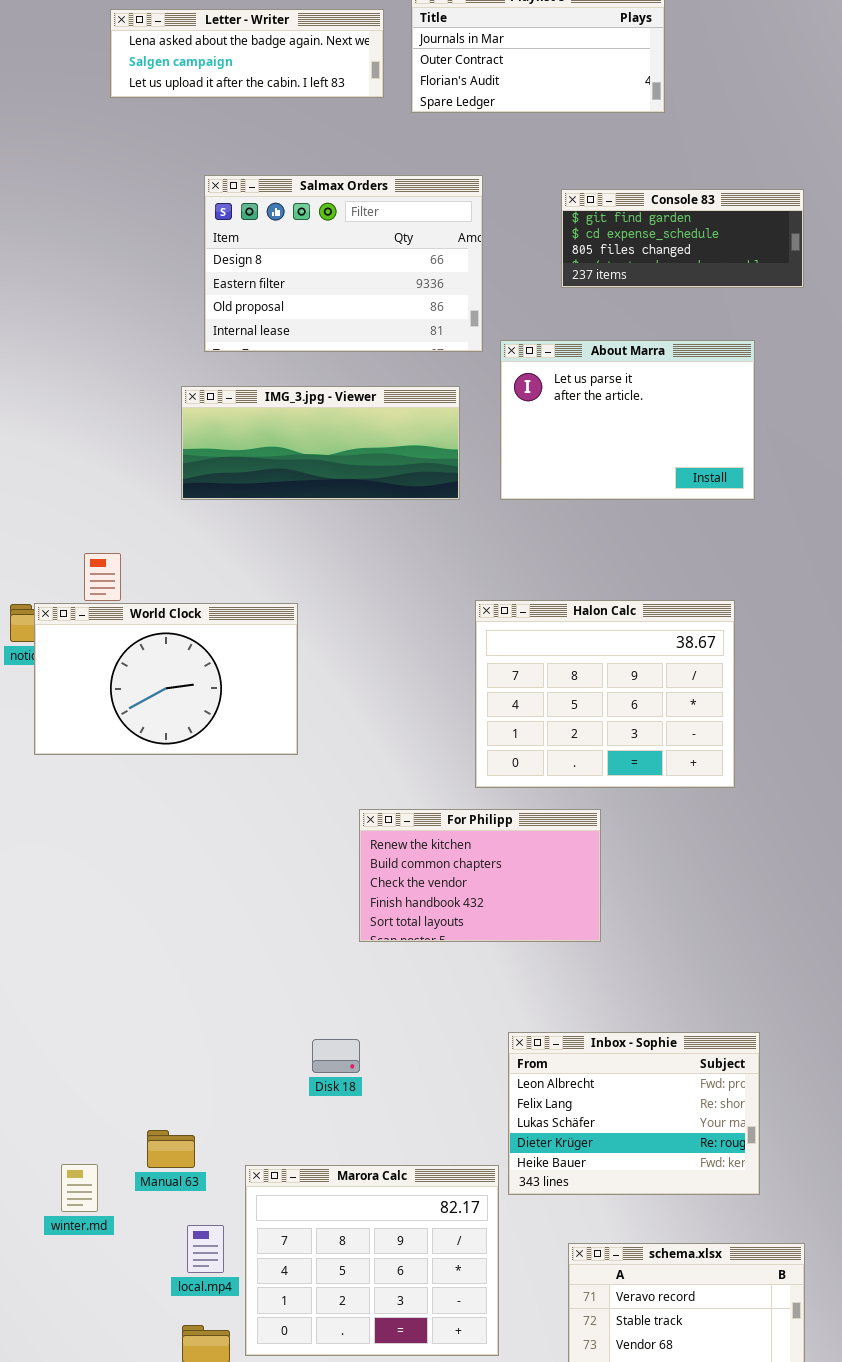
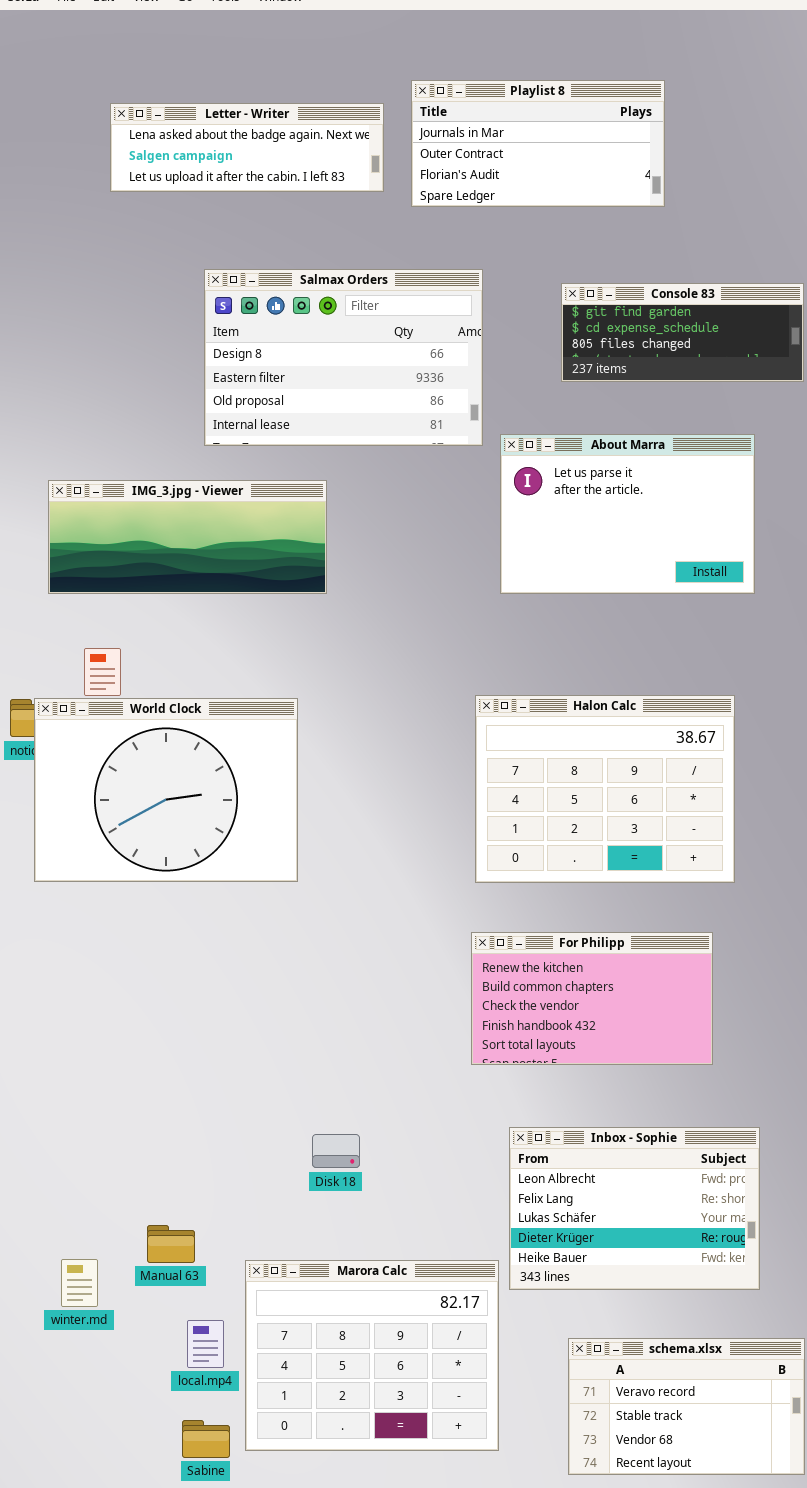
IMG_3.jpg - Viewer: [181,386,460,500] -> [48,480,327,594], moved
World Clock: [34,603,298,755] -> [34,698,298,882], resized
For Philipp: [359,809,601,942] -> [471,932,713,1065], moved

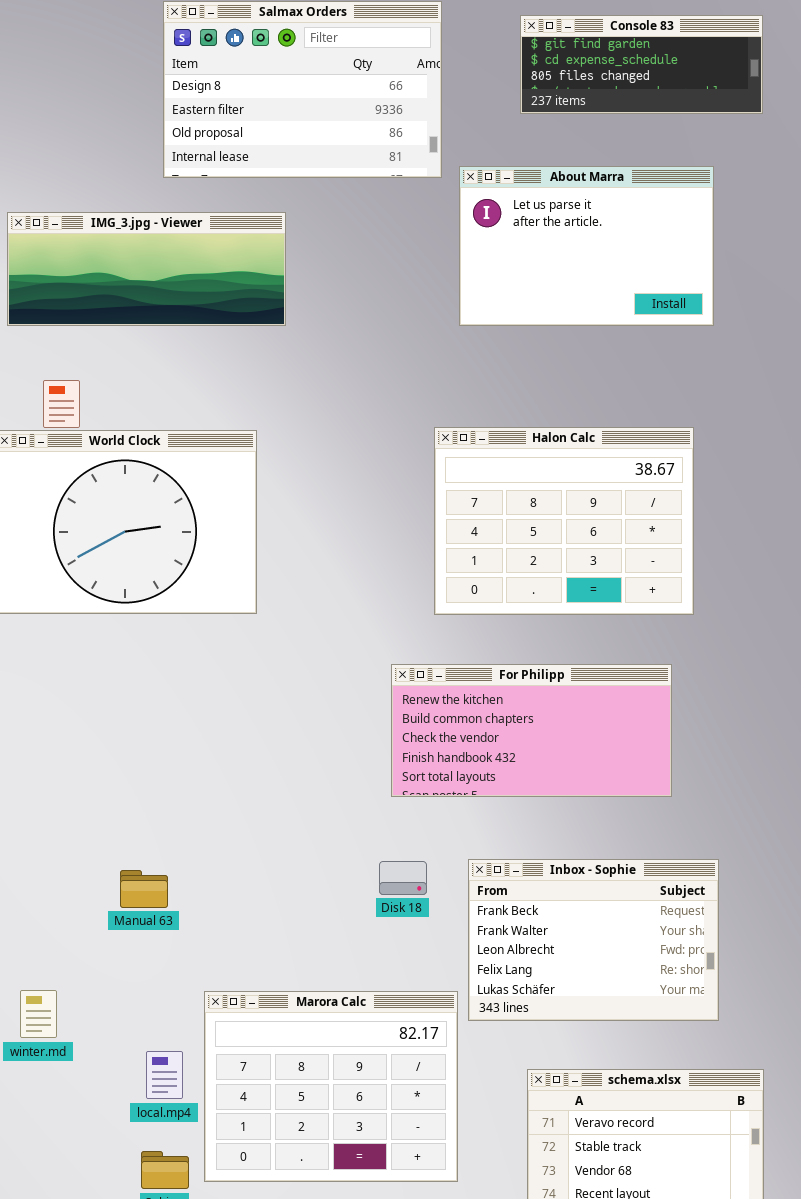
For Philipp: [471,932,713,1065] -> [391,664,672,797], resized
Inbox - Sophie: [509,1127,760,1290] -> [468,859,719,1021], scrolled up 2 rows
Disk 18: [312,1134,360,1168] -> [379,861,427,895], moved
Manual 63: [147,1225,195,1263] -> [120,870,168,908], moved

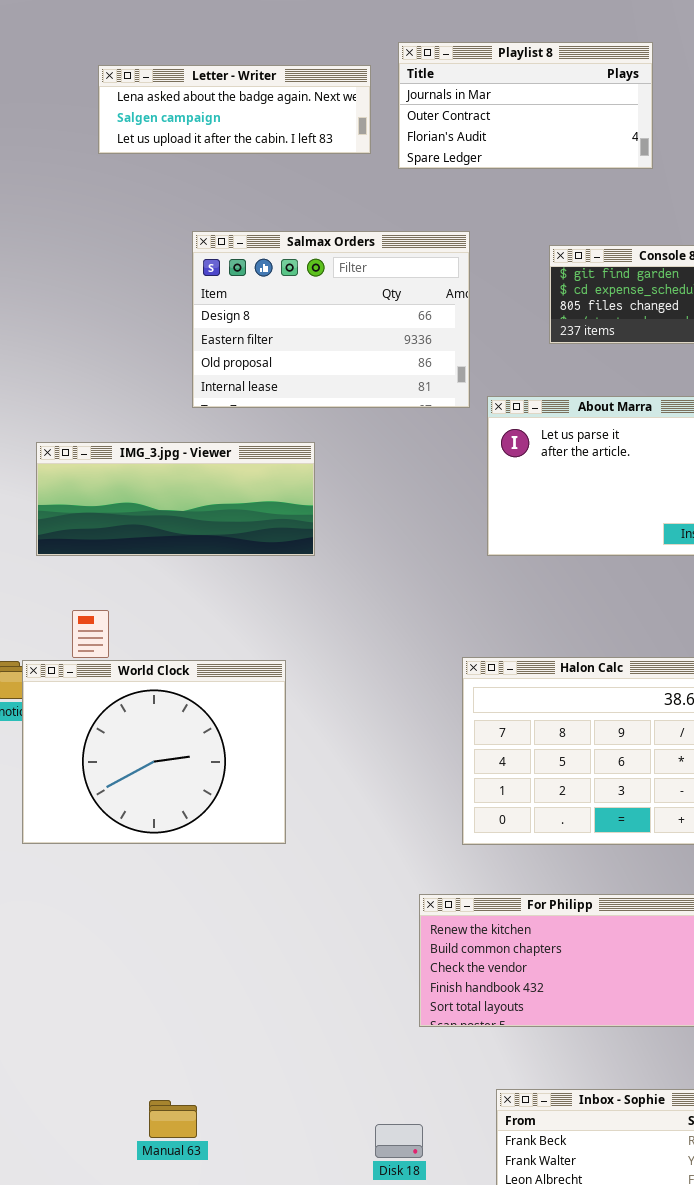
Disk 18: [379,861,427,895] -> [375,1124,423,1158], moved

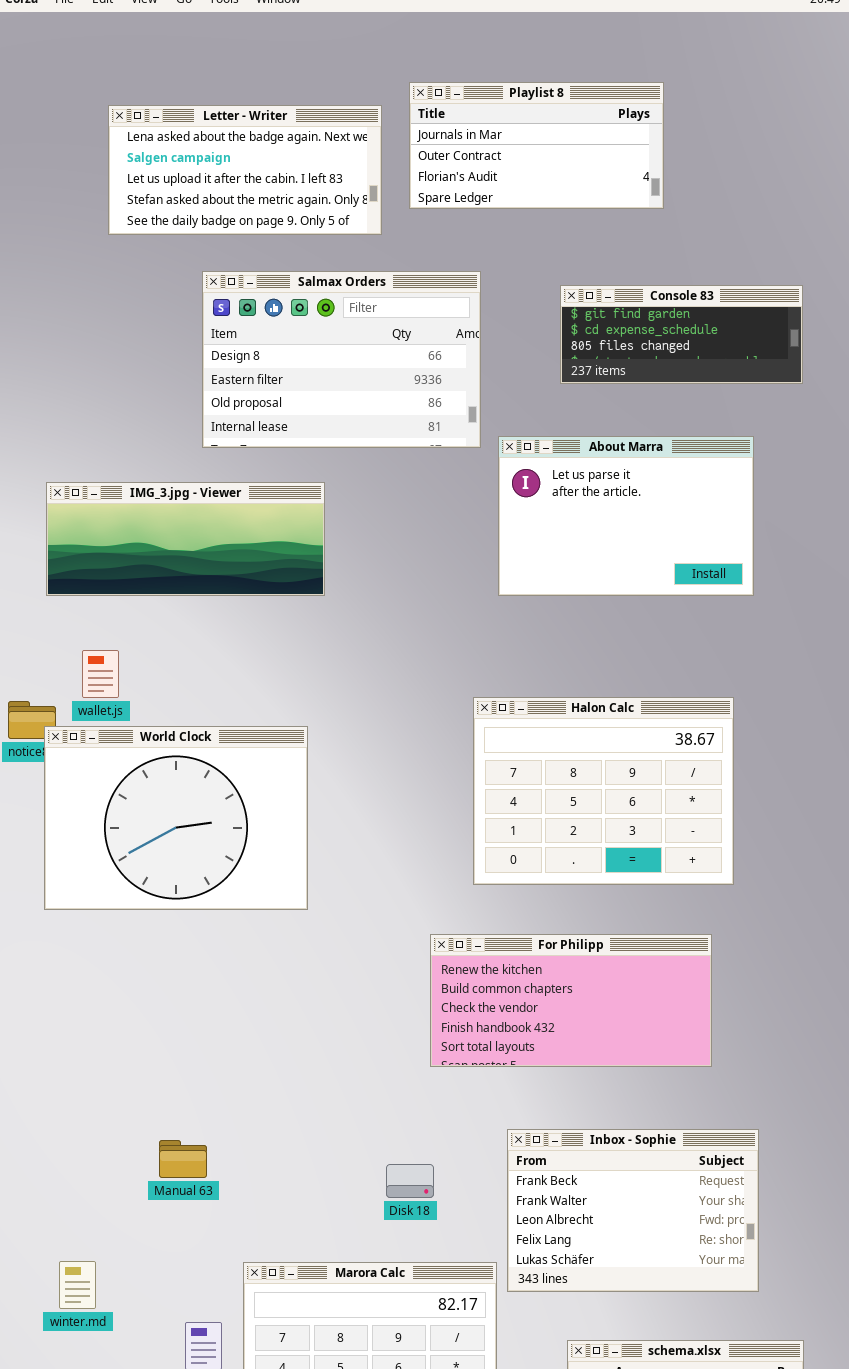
Letter - Writer: [98,65,371,154] -> [108,105,382,235], resized
World Clock: [22,660,286,844] -> [44,726,308,910], moved

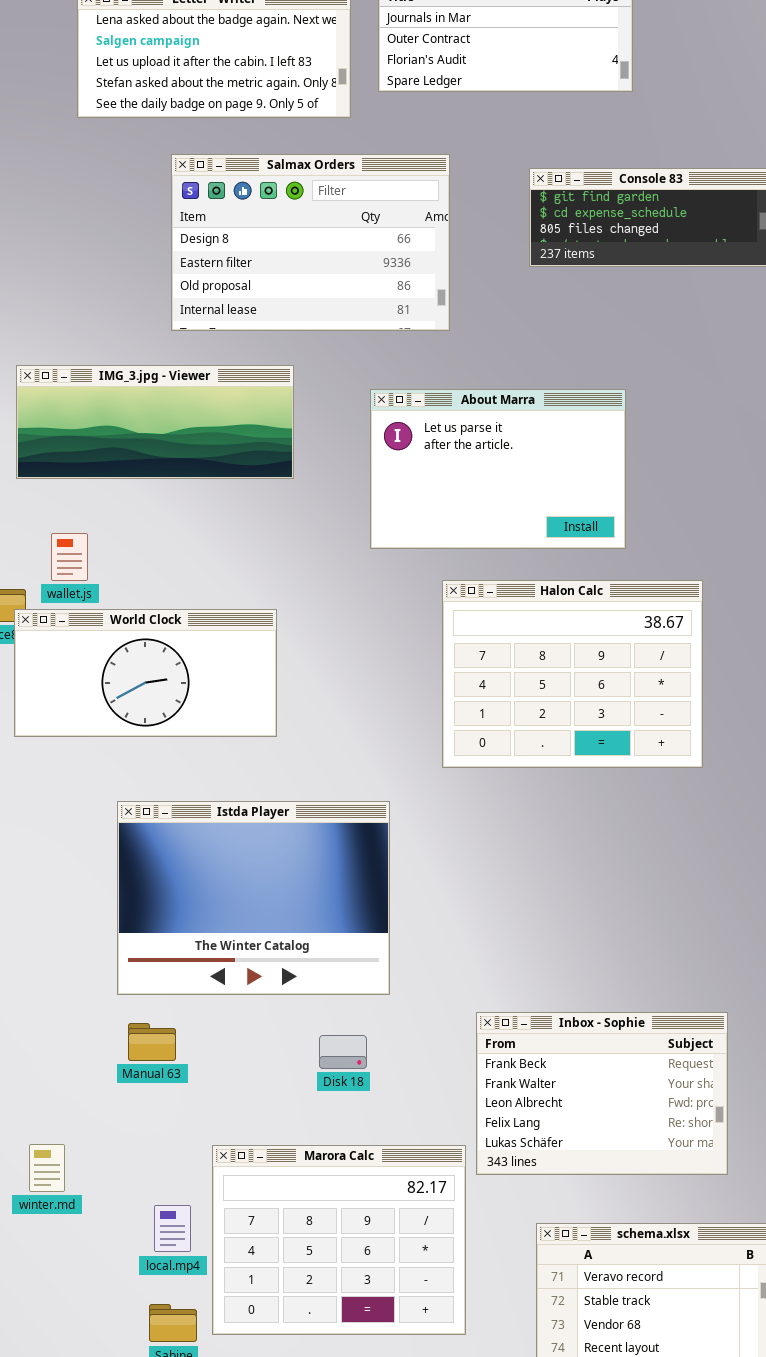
About Marra: [498,436,754,596] -> [370,389,626,549], moved
World Clock: [44,726,308,910] -> [14,609,277,737], resized
Istda Player: none -> [117,801,390,995], opened
For Philipp: [430,934,712,1067] -> none, closed
Disk 18: [386,1164,434,1198] -> [319,1035,367,1069], moved

